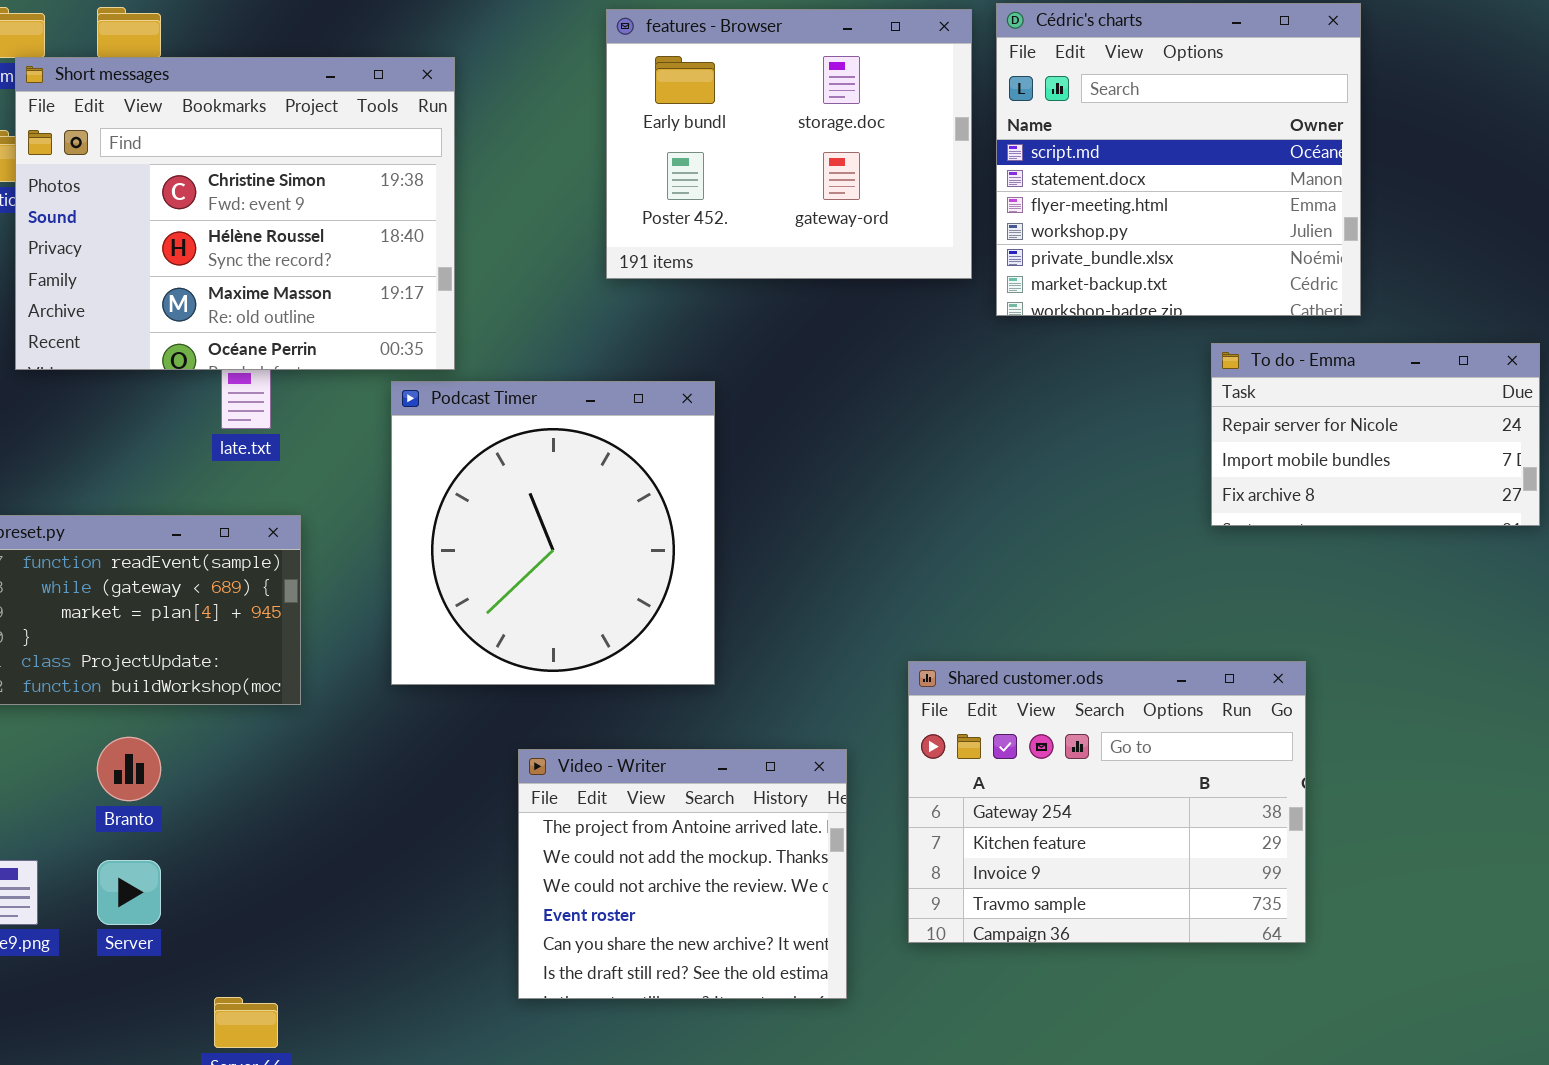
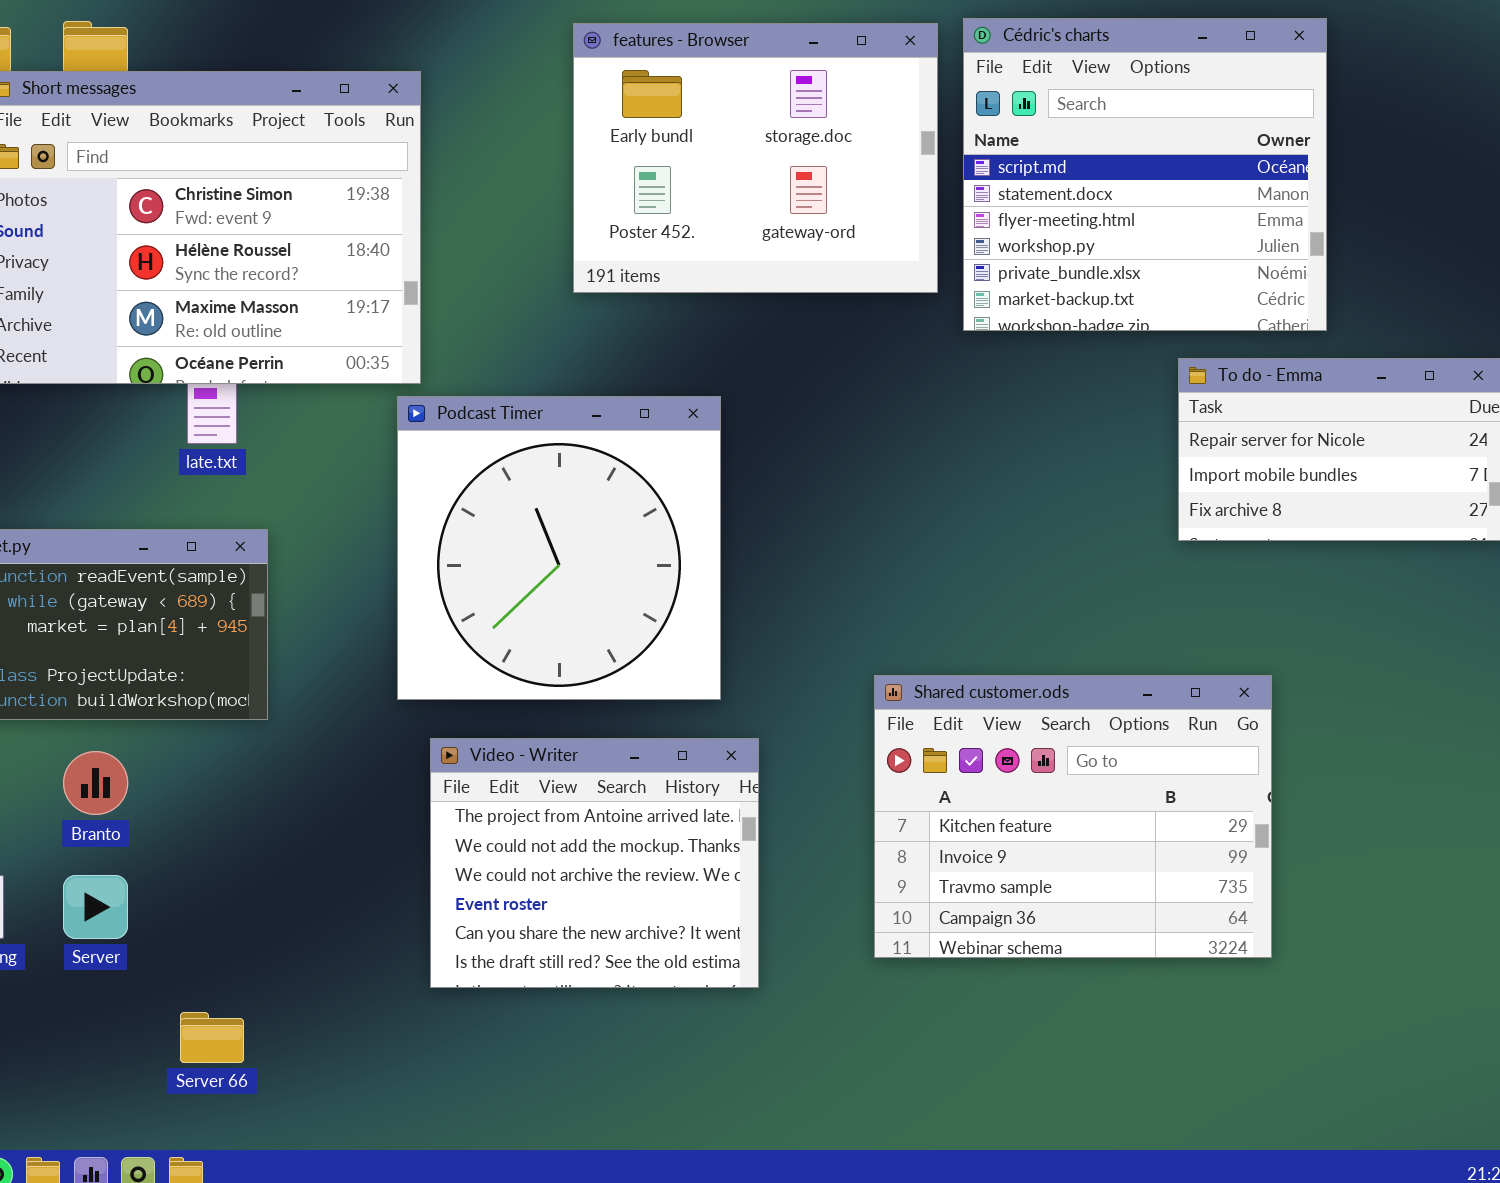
Podcast Timer: [391,381,715,685] -> [397,396,721,700], moved
Shared customer.ods: [908,661,1306,943] -> [874,675,1272,958], scrolled down 1 row
Video - Writer: [518,749,847,999] -> [430,738,759,988], moved

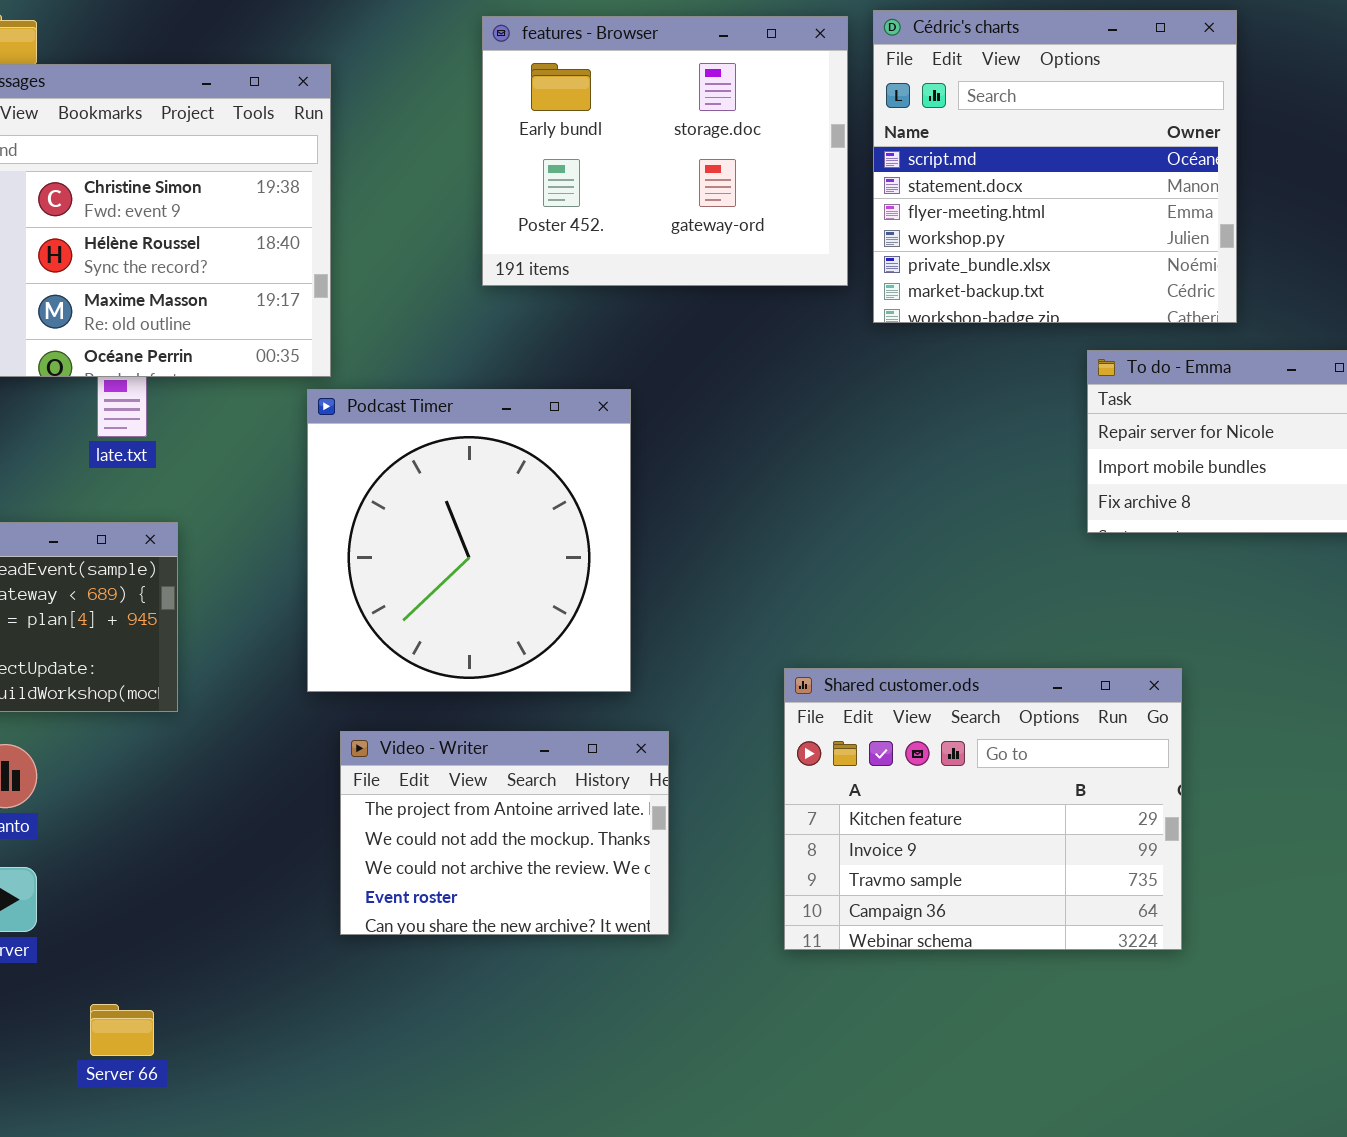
Video - Writer: [430,738,759,988] -> [340,731,669,935], resized

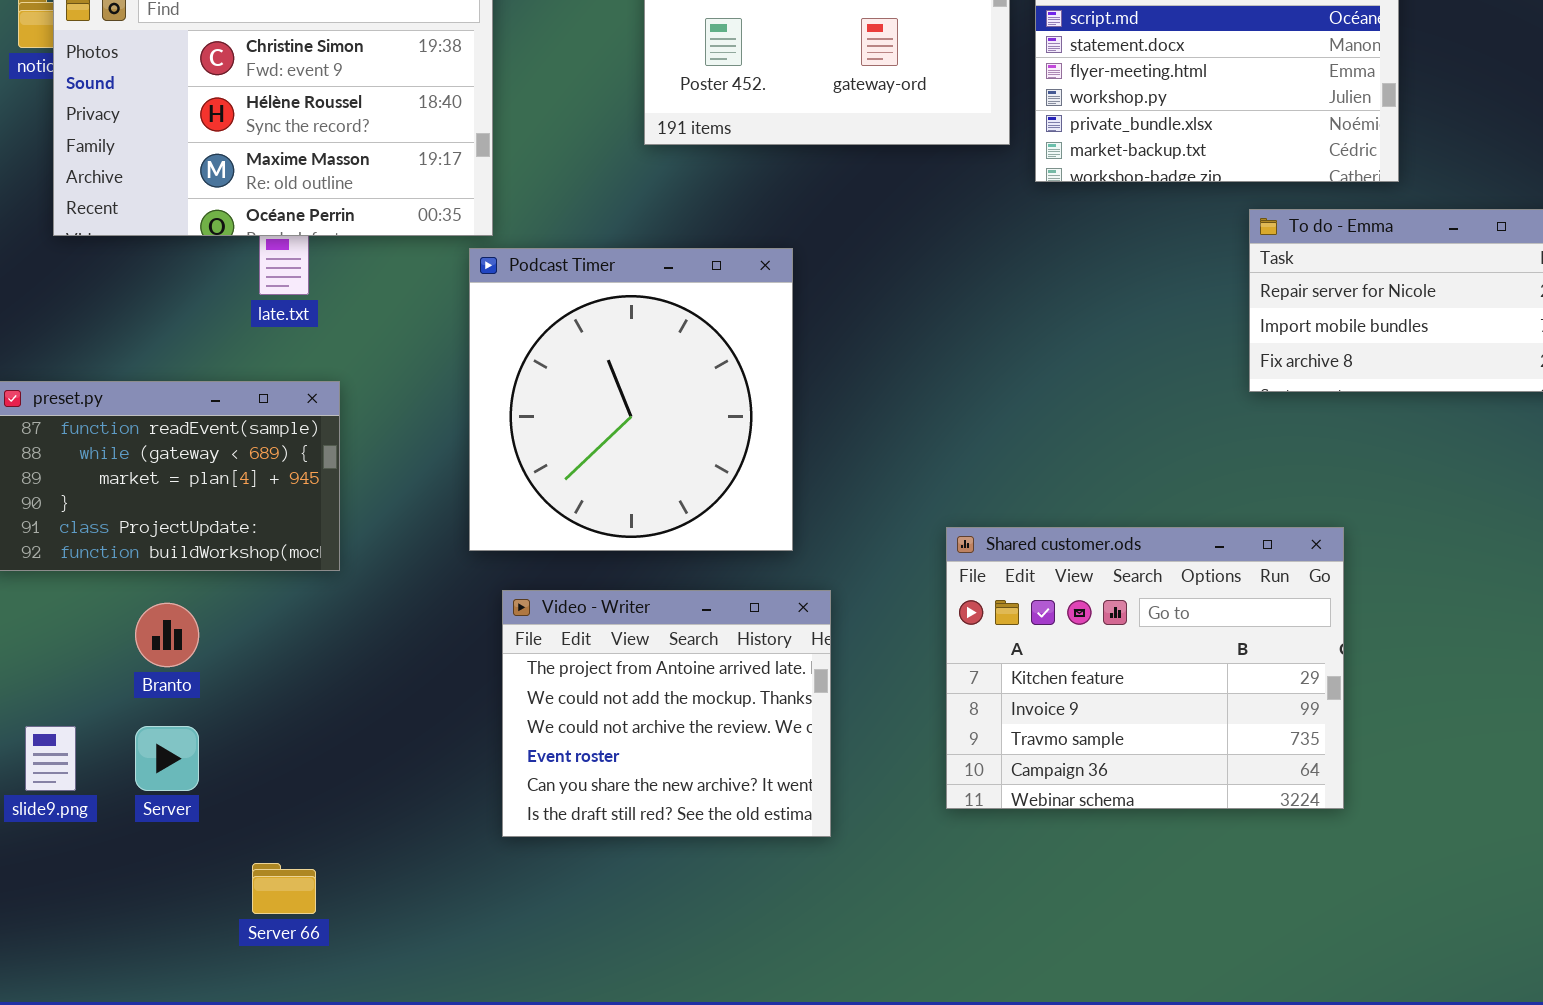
Video - Writer: [340,731,669,935] -> [502,590,831,837], resized

